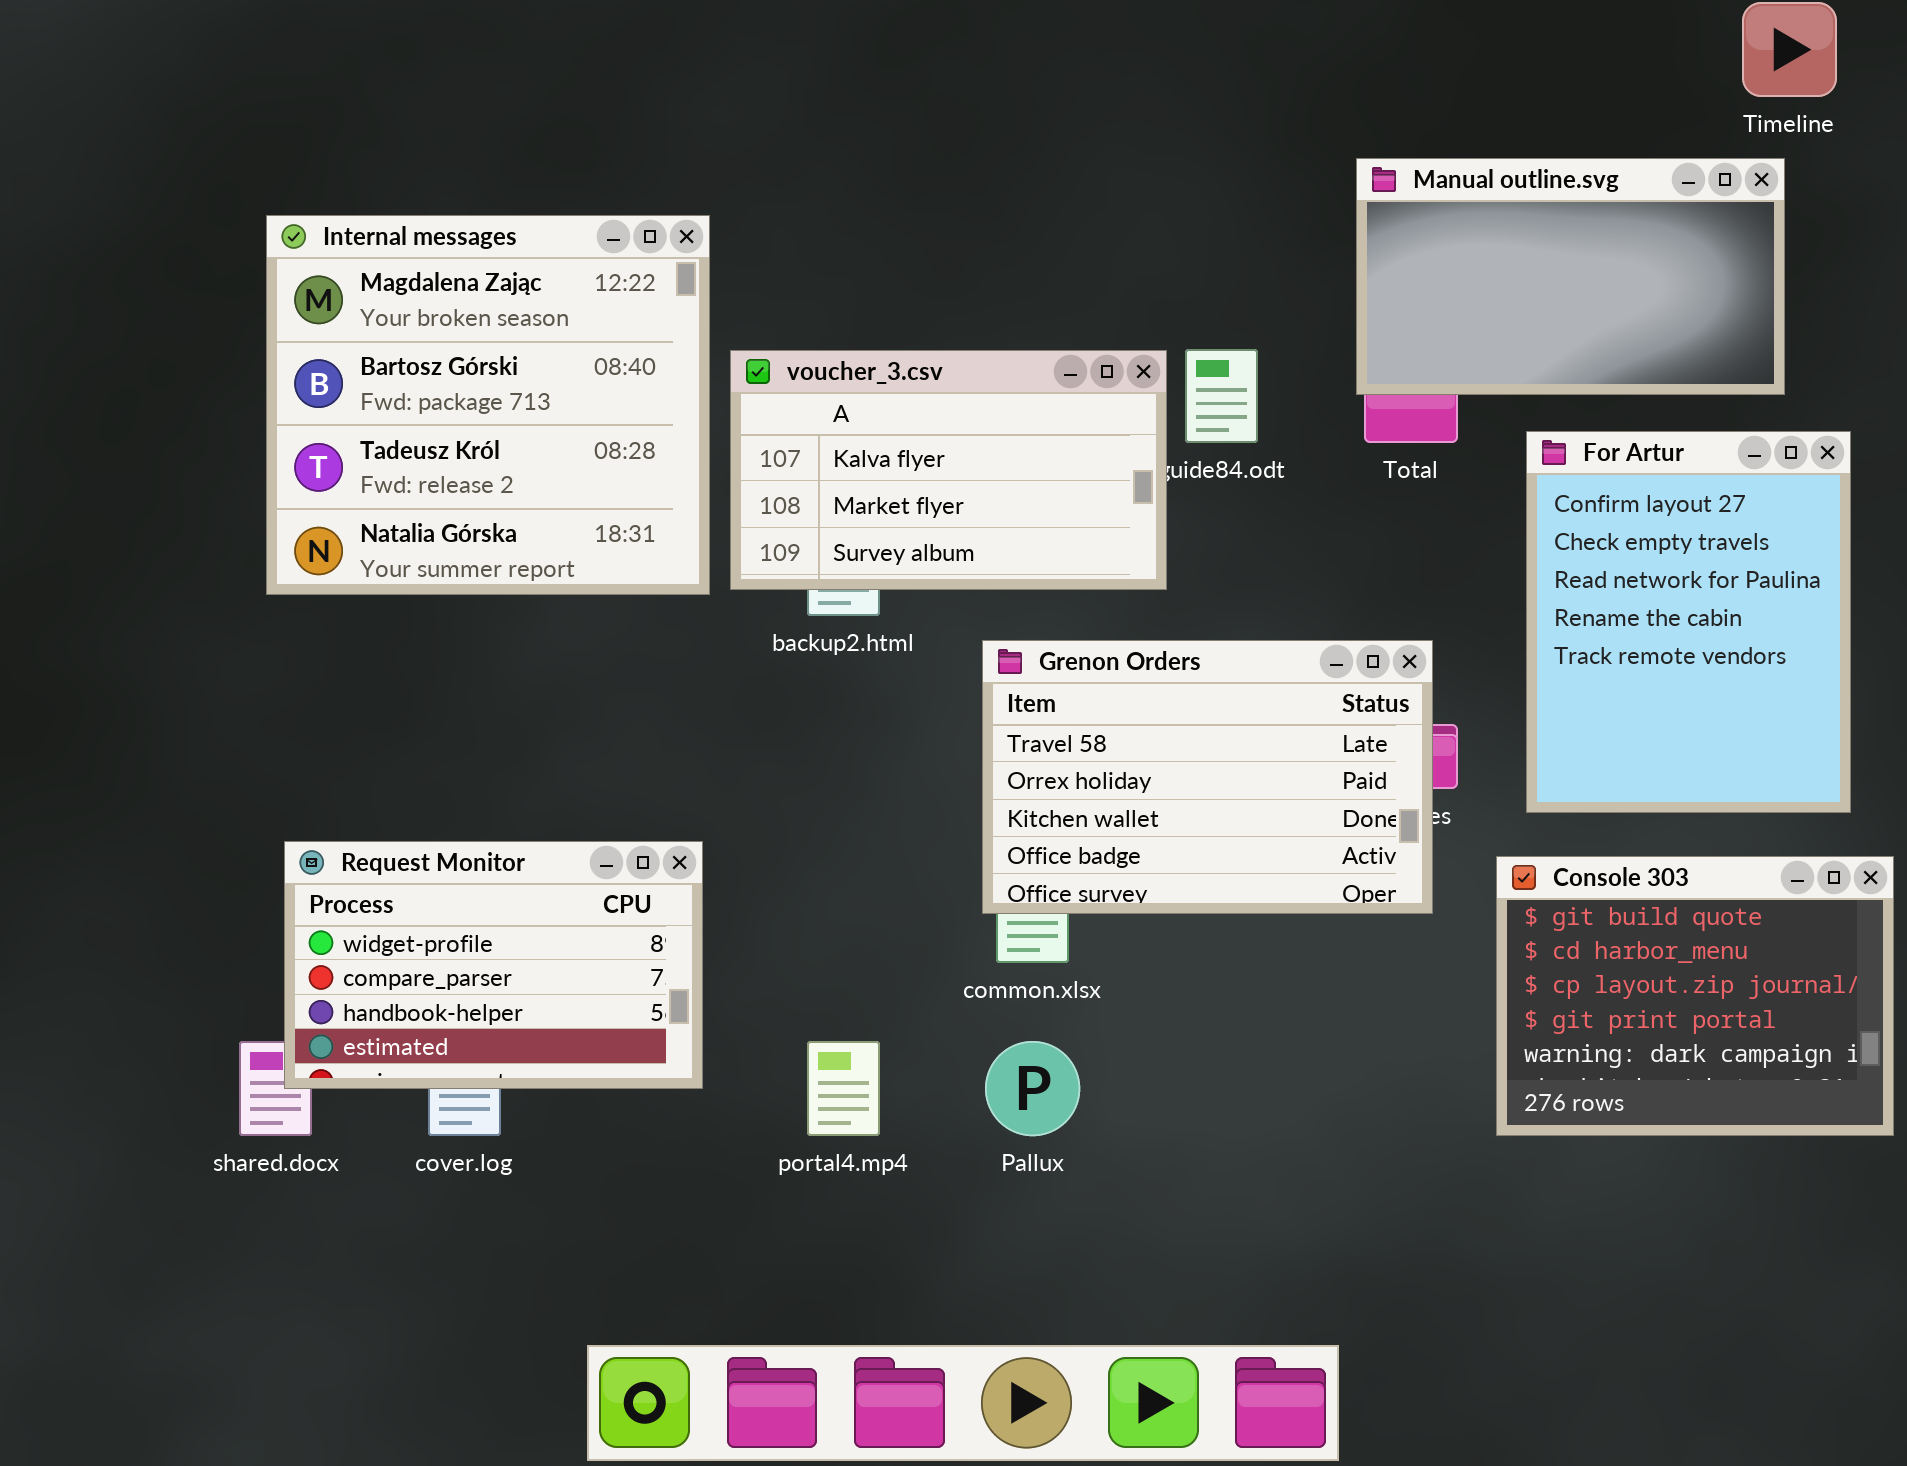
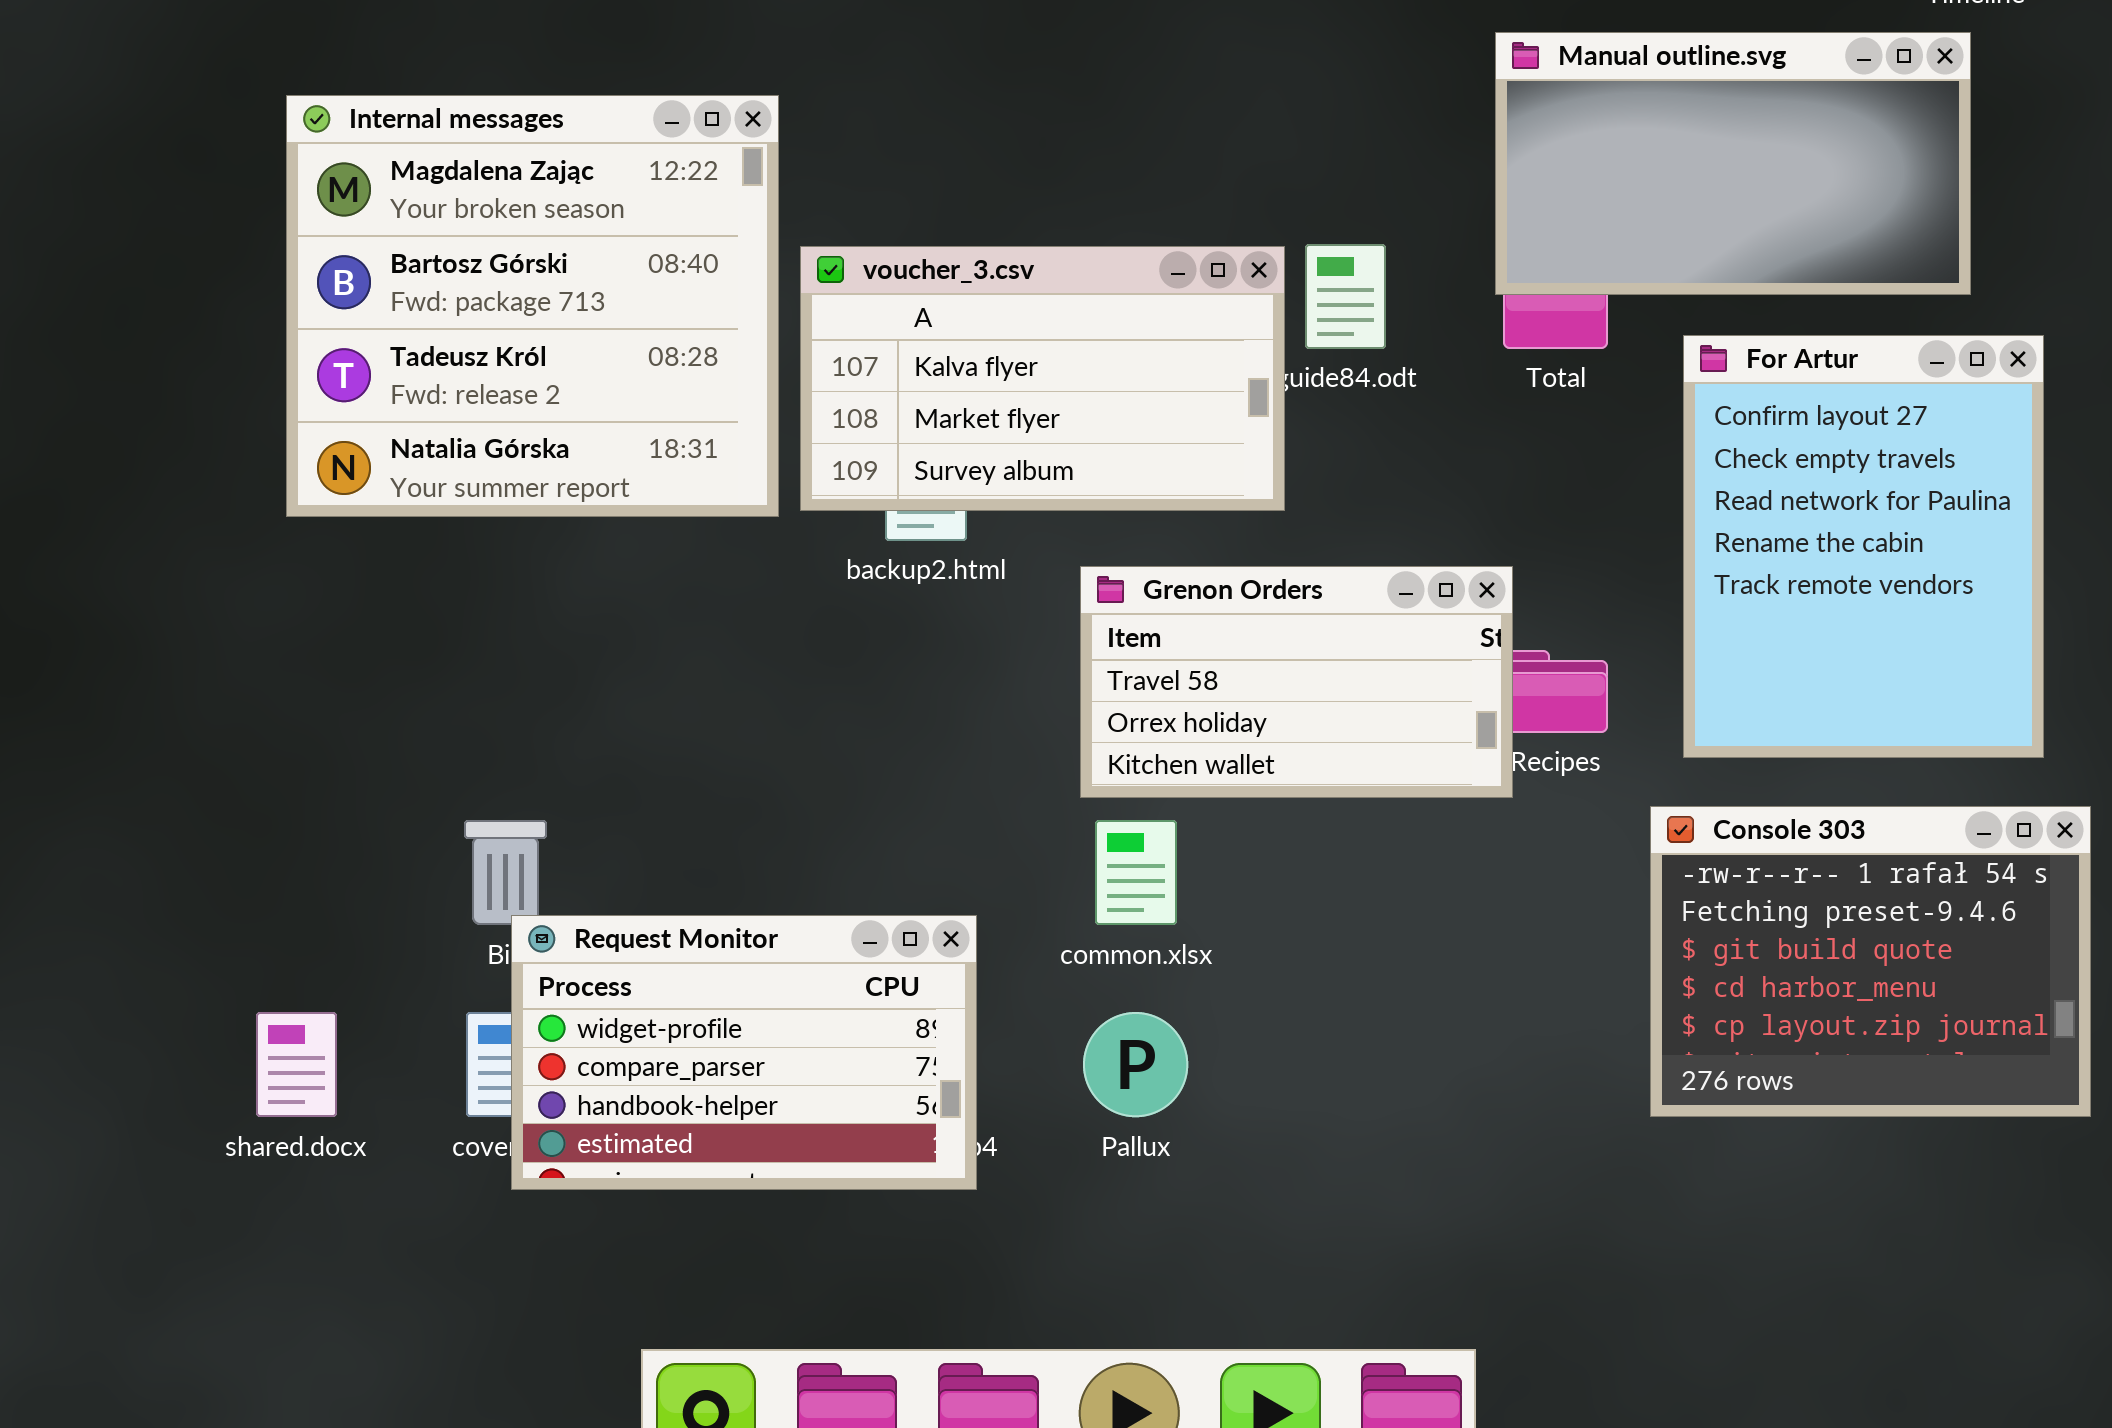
Grenon Orders: [982,640,1433,914] -> [1080,566,1513,798], resized
Request Monitor: [284,841,703,1089] -> [511,915,977,1190], moved
Console 303: [1496,856,1894,1136] -> [1650,806,2091,1117], scrolled up 2 rows

